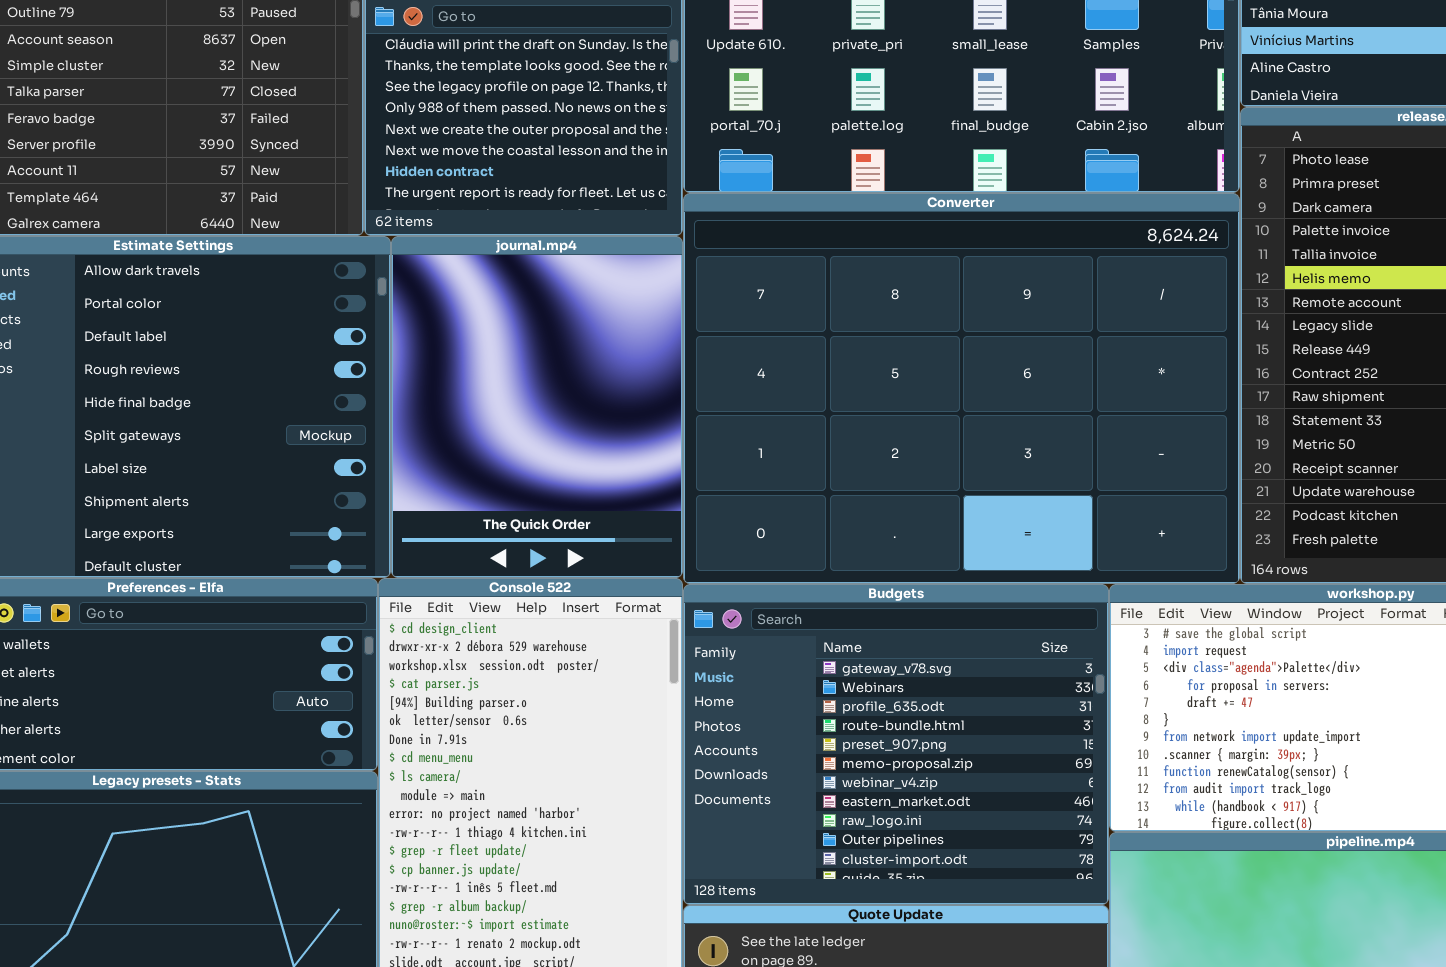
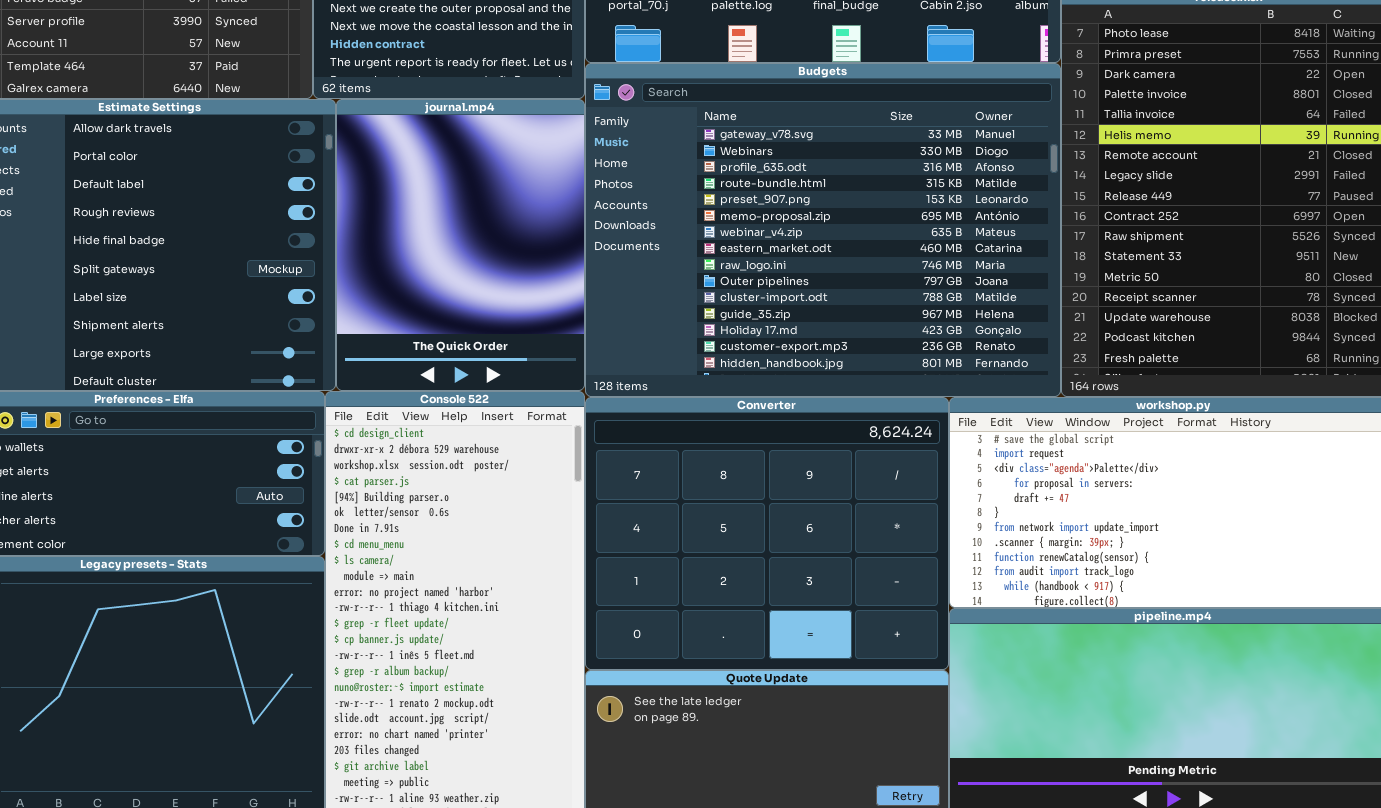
Converter: [683,193,1240,584] -> [585,397,949,670], moved, resized
Budgets: [683,584,1109,905] -> [585,63,1061,397], moved, resized

